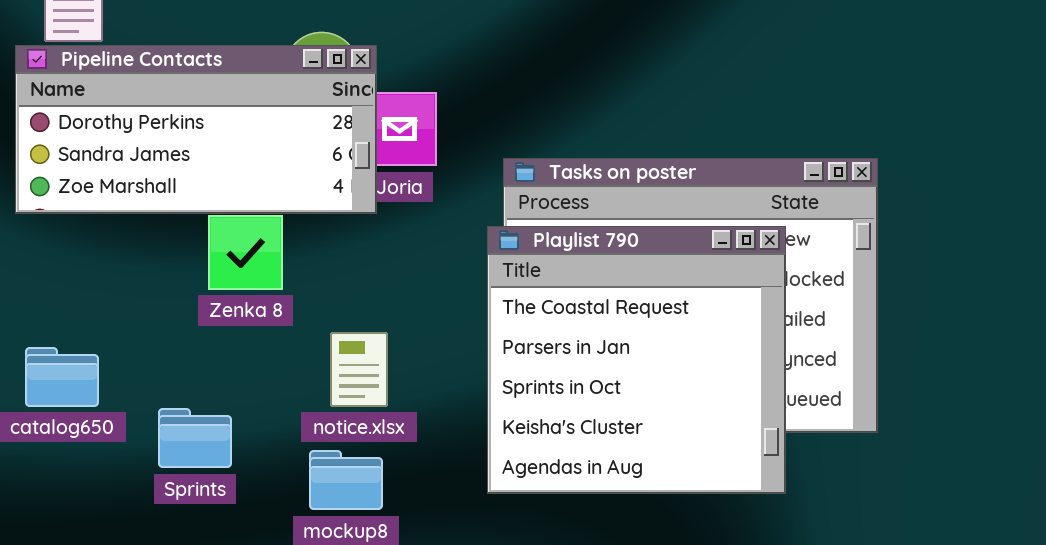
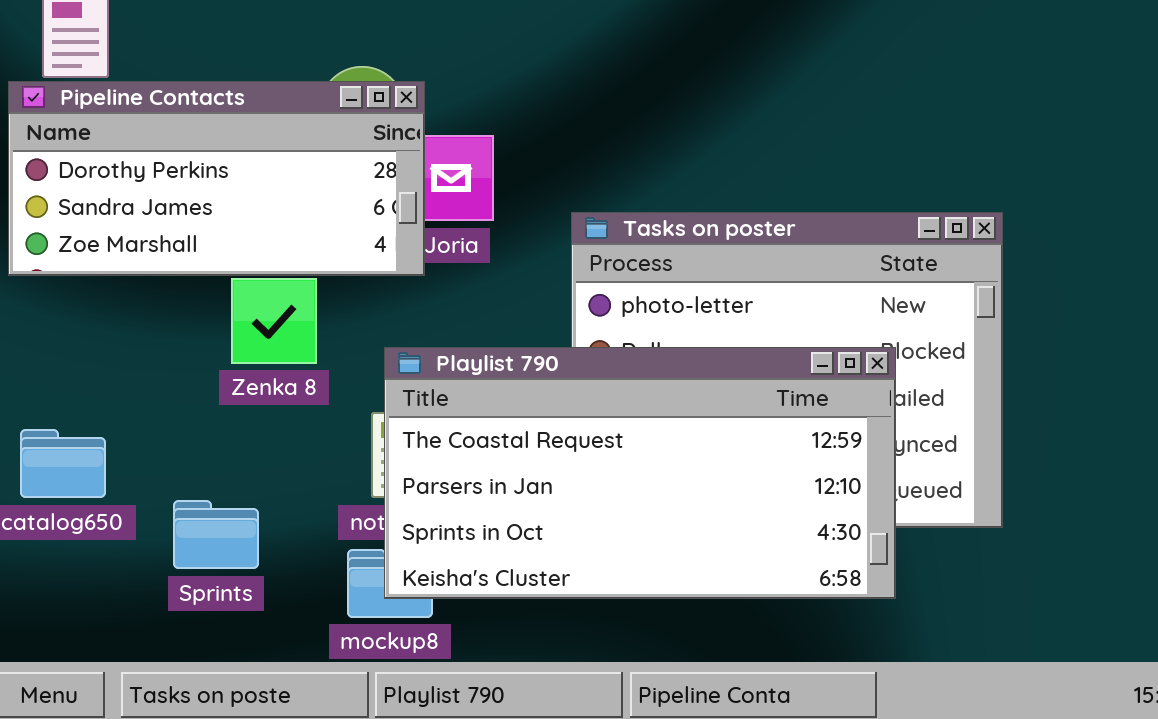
Playlist 790: [487,226,786,494] -> [384,347,896,599], resized

